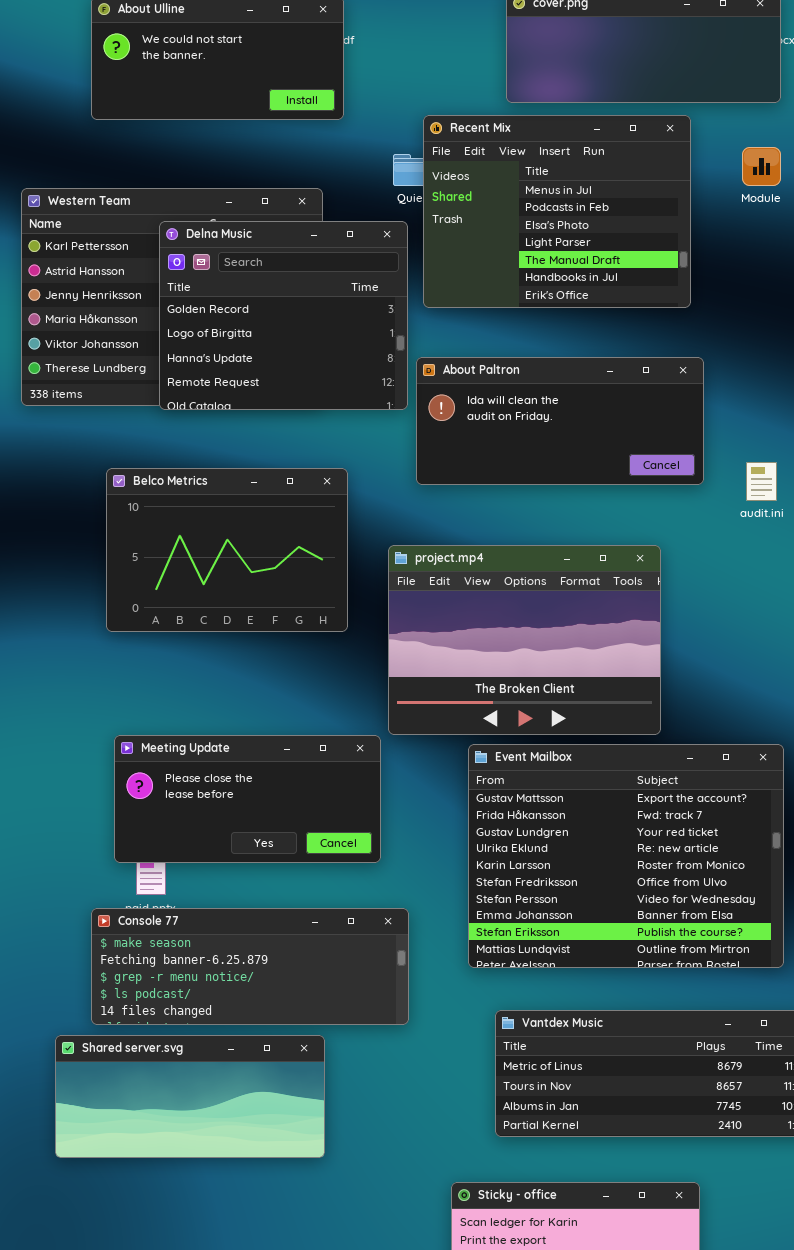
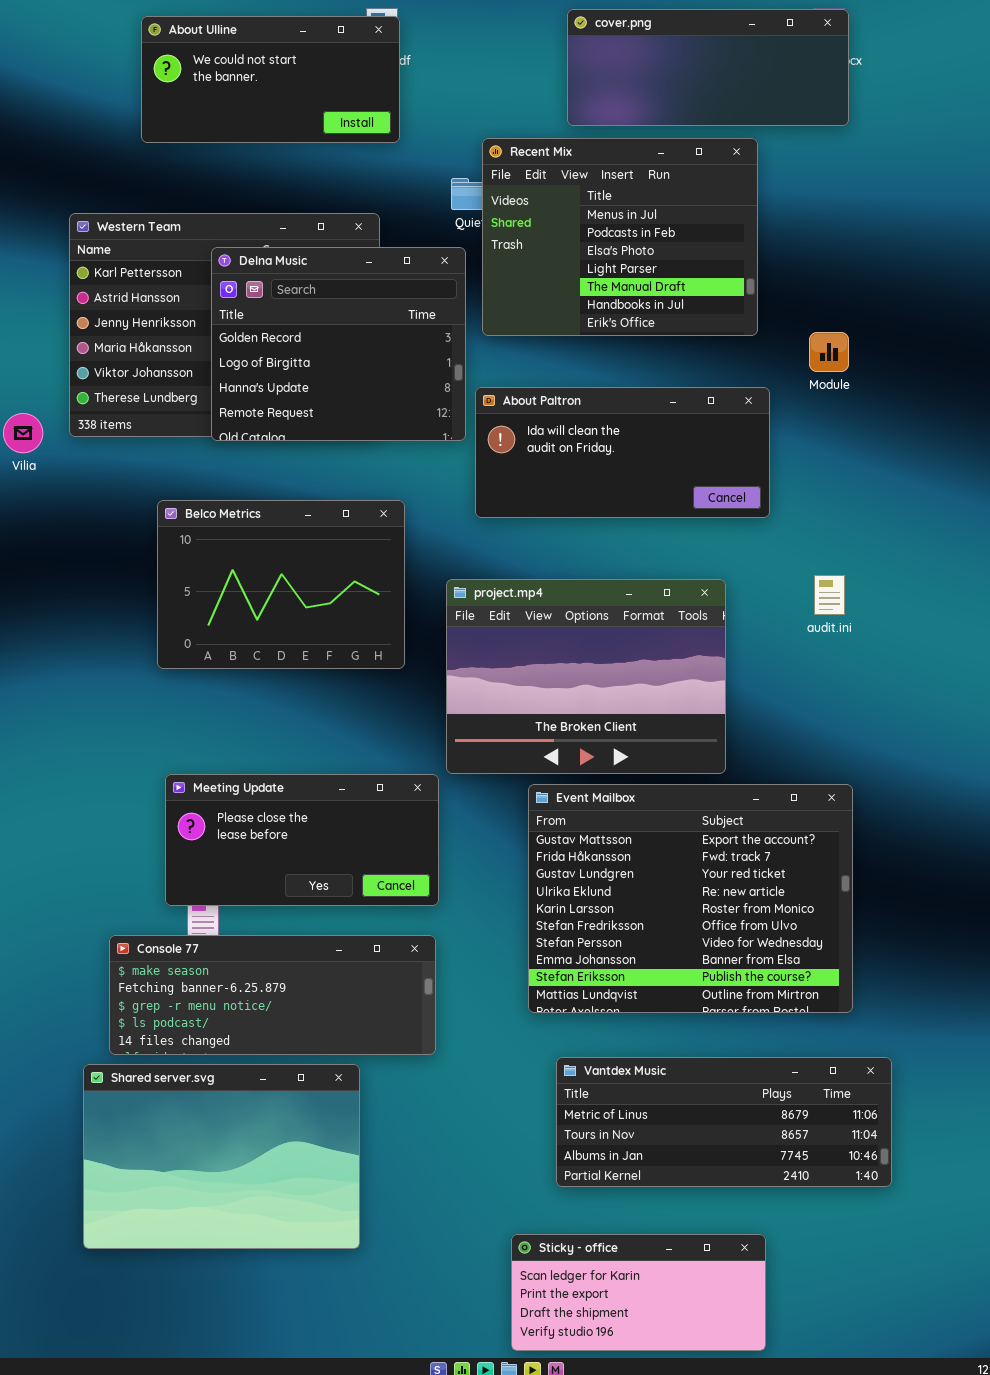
Module: [742,147,781,186] -> [809,332,849,372], moved
audit.ini: [746,462,777,501] -> [814,575,845,615], moved
Console 77: [91,908,409,1025] -> [109,935,436,1055], moved
Shared server.svg: [55,1035,325,1158] -> [83,1064,360,1249], moved, resized

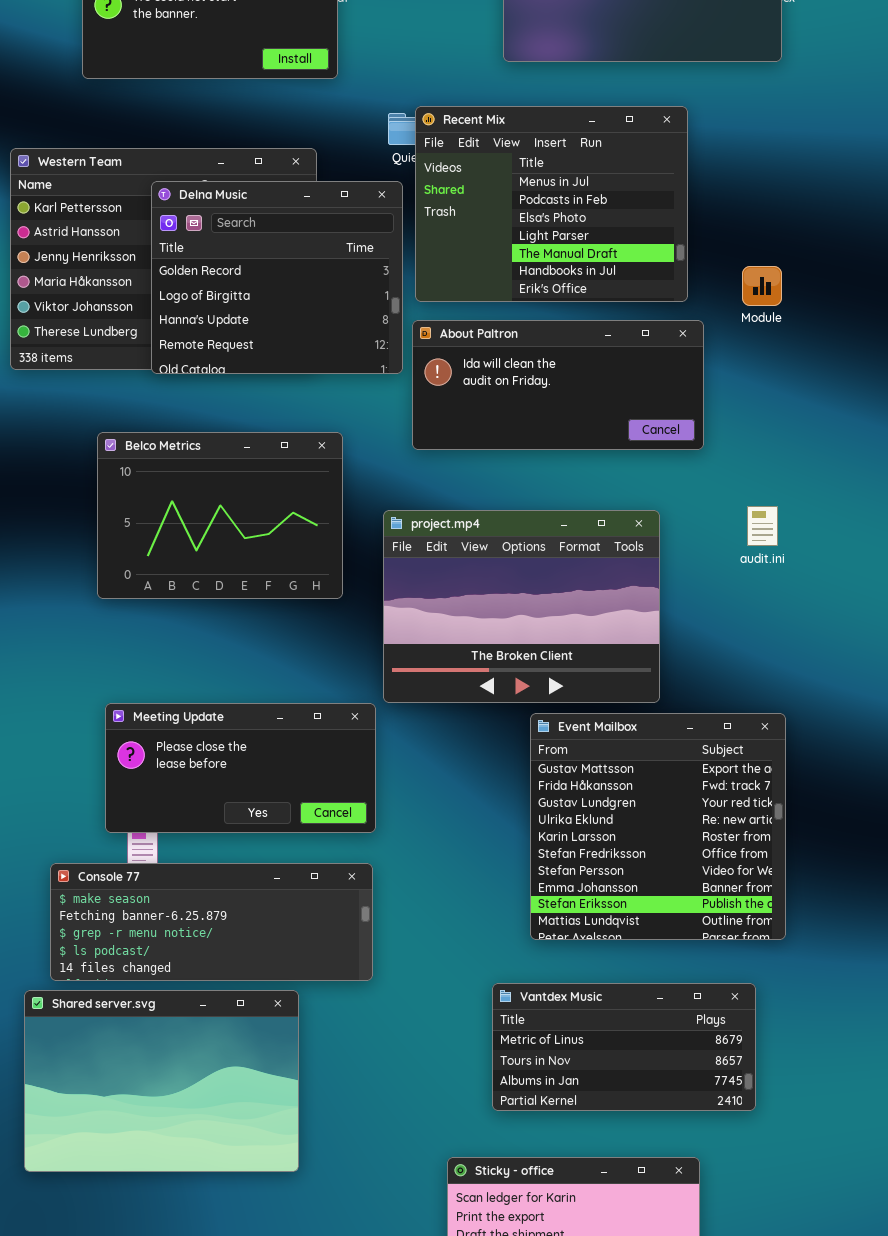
Recent Mix: [482,138,758,336] -> [415,106,688,302], moved
Event Mailbox: [528,784,853,1013] -> [530,713,786,940], resized
Vantdex Music: [556,1057,892,1187] -> [492,983,756,1111], resized

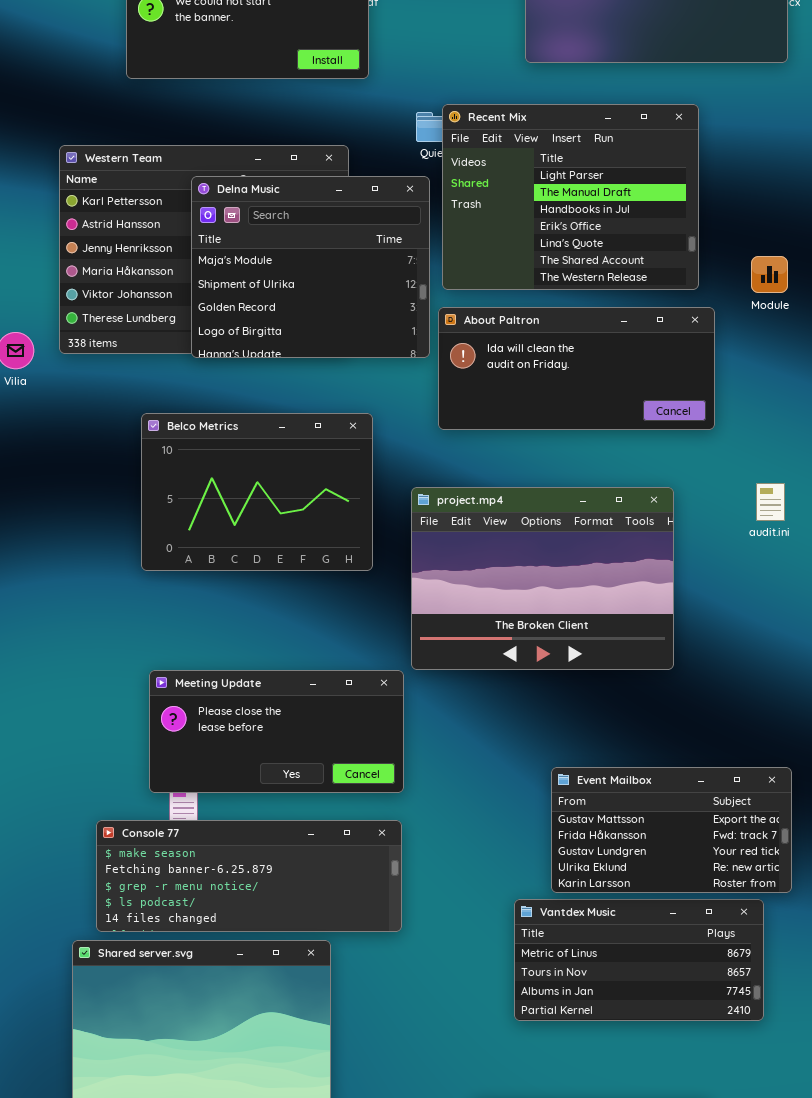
Recent Mix: [415,106,688,302] -> [442,104,699,290], scrolled down 3 rows
Delna Music: [151,181,403,374] -> [191,176,430,358], scrolled up 2 rows
Event Mailbox: [530,713,786,940] -> [551,767,792,893], resized
Vantdex Music: [492,983,756,1111] -> [514,899,764,1021], moved

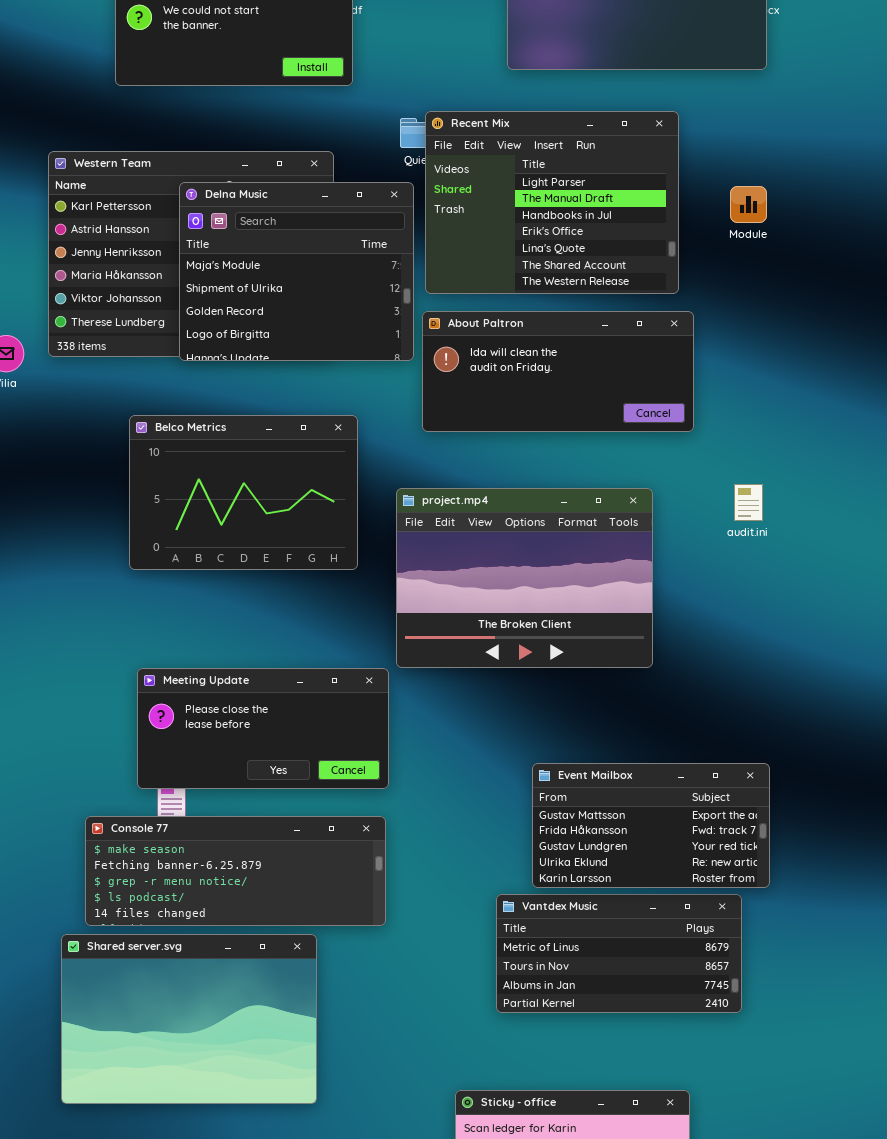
Module: [751,256,788,293] -> [730,186,767,223], moved

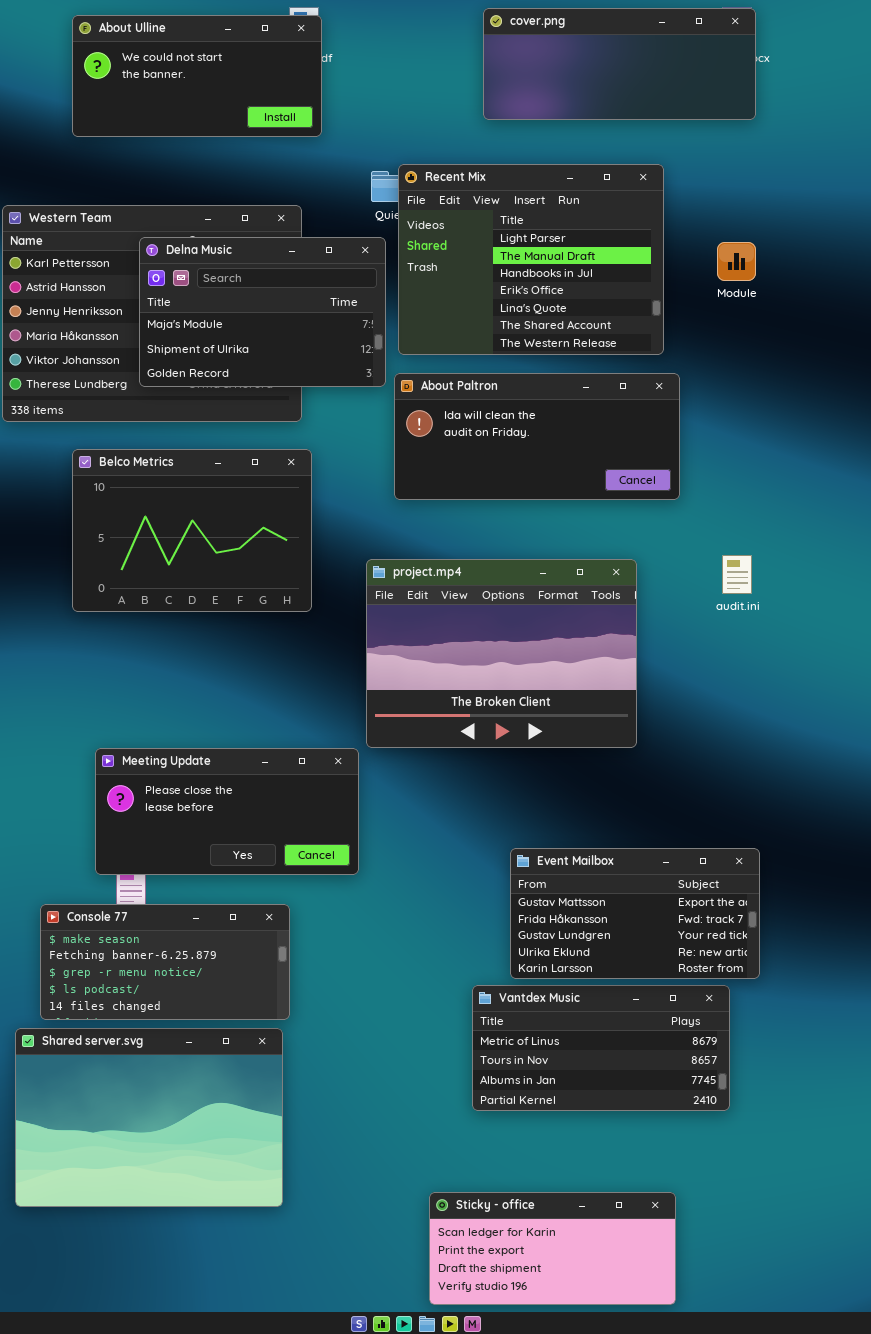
Delna Music: [179,182,414,361] -> [139,237,386,387], resized
Belco Metrics: [129,415,358,570] -> [72,449,312,612], moved
Console 77: [85,816,386,926] -> [40,904,290,1020], resized

